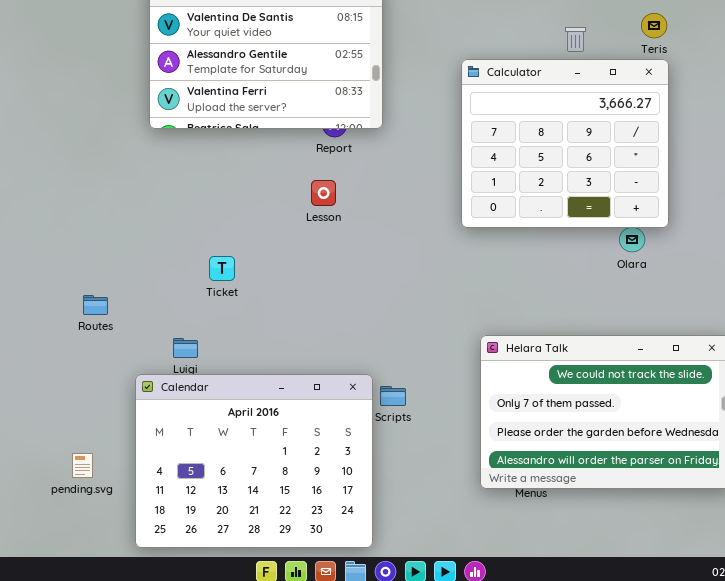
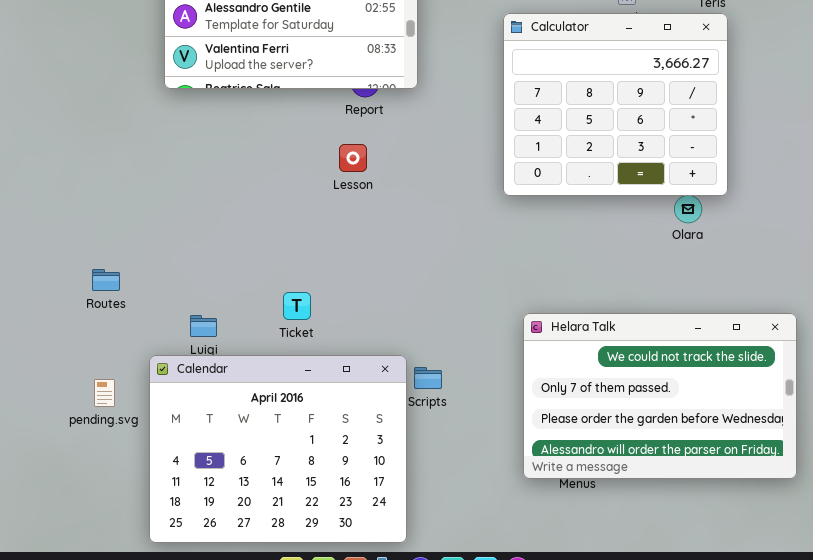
Ticket: [209,256,235,281] -> [283,292,311,320], moved
pending.svg: [72,453,93,478] -> [94,379,115,407], moved

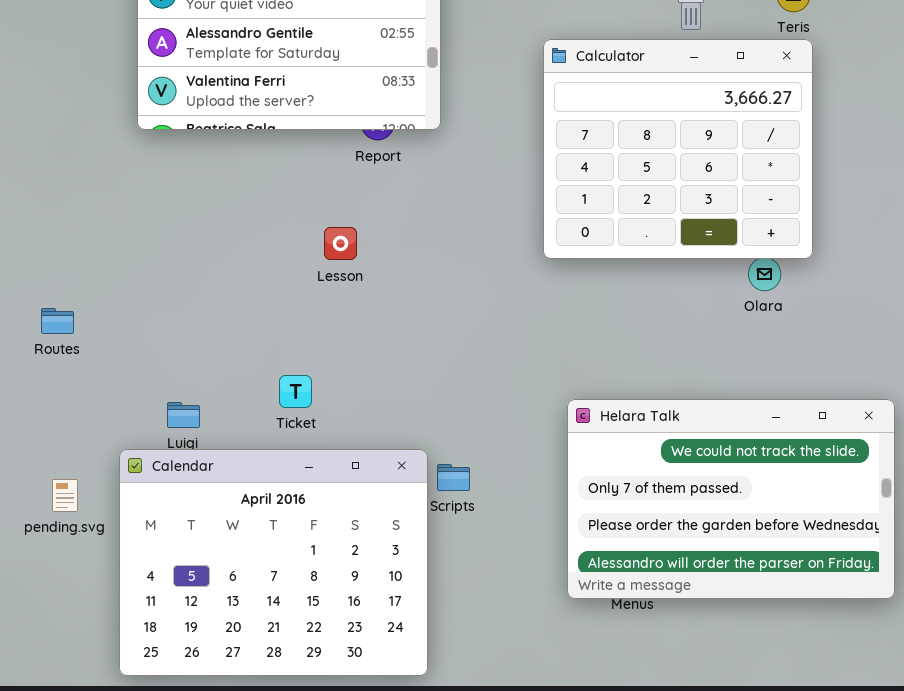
Lesson: [339,144,367,172] -> [324,227,357,260], moved
Routes: [92,269,120,291] -> [41,308,74,334], moved

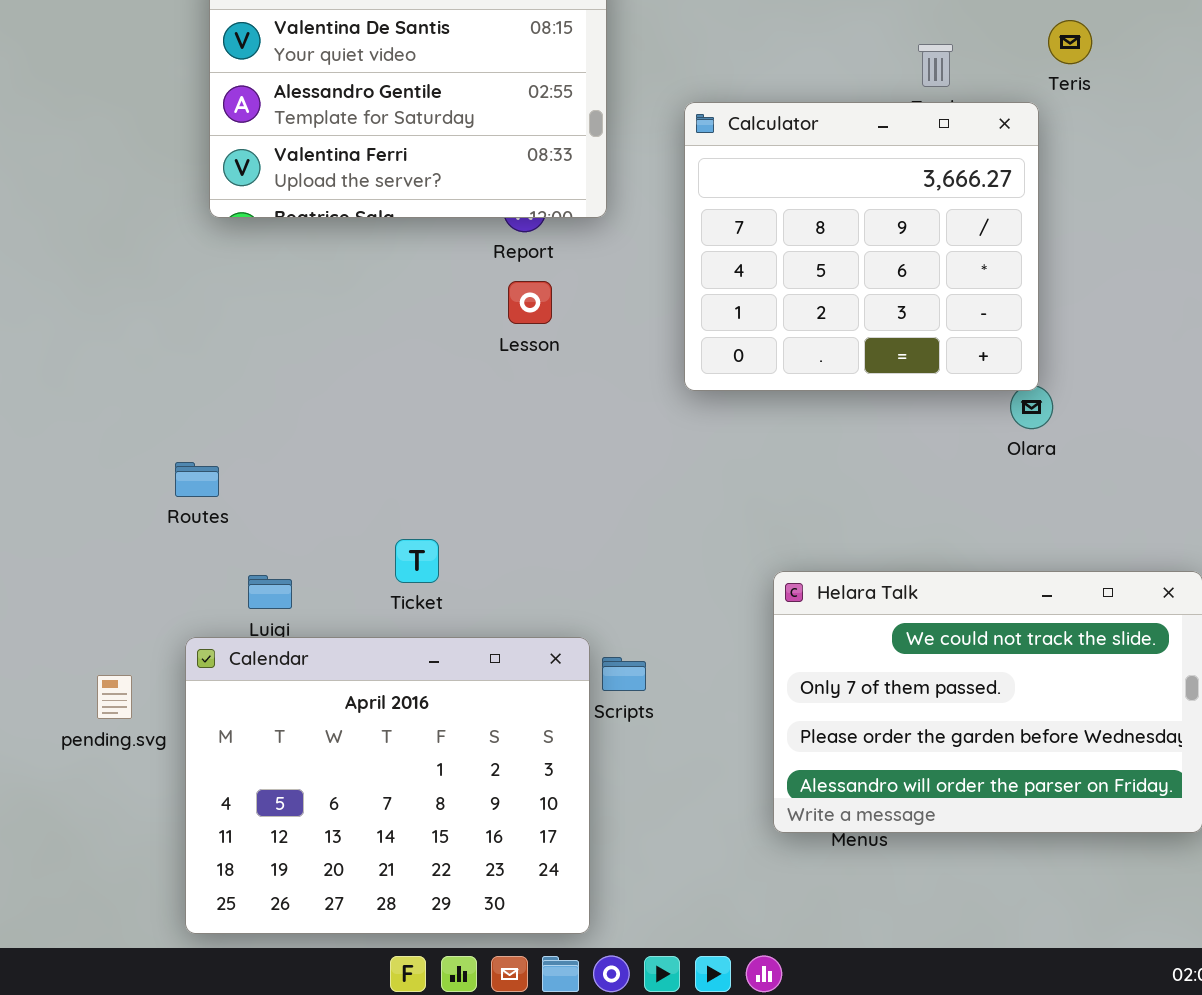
Calculator: [543,39,813,259] -> [684,102,1039,391], moved
Lesson: [324,227,357,260] -> [508,281,552,324], moved
Routes: [41,308,74,334] -> [175,462,219,497], moved

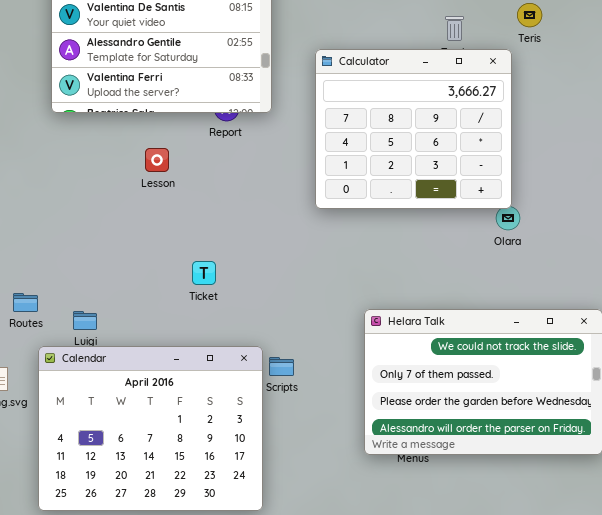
Lesson: [508,281,552,324] -> [145,148,169,172], moved
Routes: [175,462,219,497] -> [13,293,38,312], moved
Ticket: [395,539,439,583] -> [192,261,216,285], moved

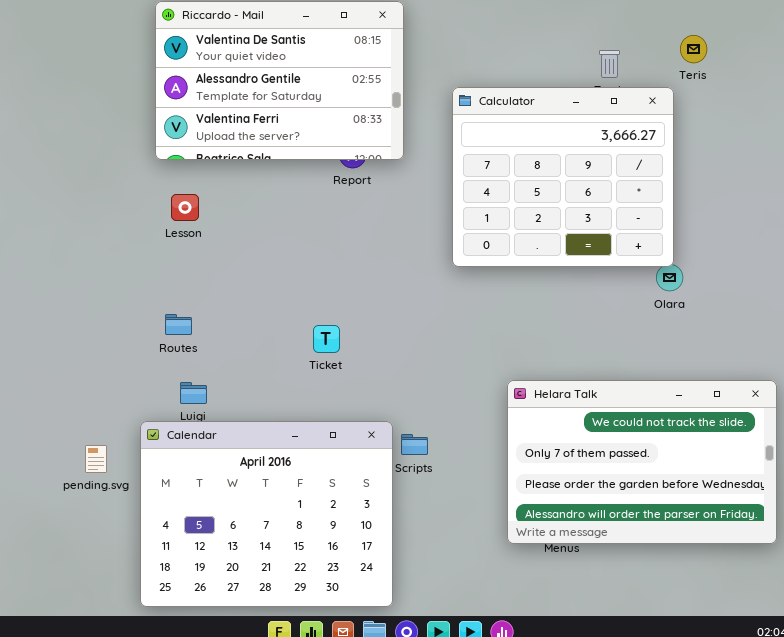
Lesson: [145,148,169,172] -> [171,194,199,221], moved
Routes: [13,293,38,312] -> [165,314,192,335], moved

